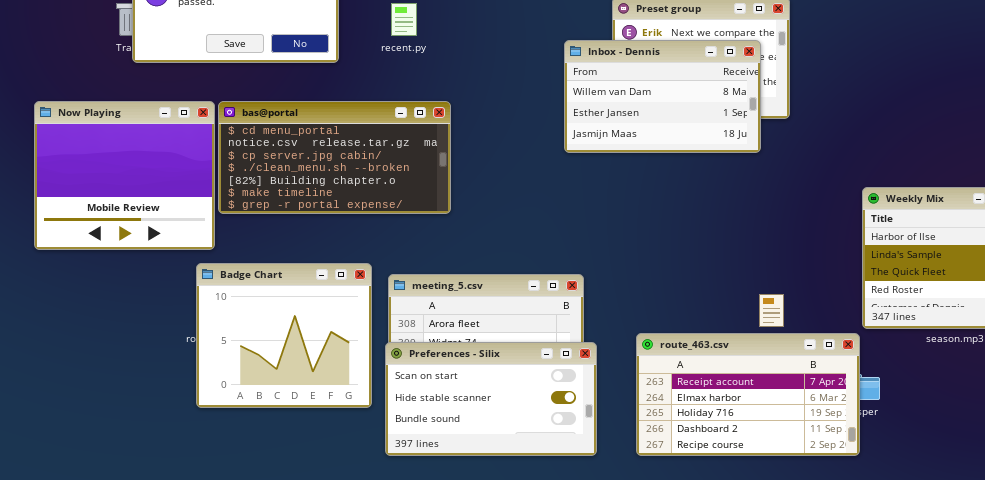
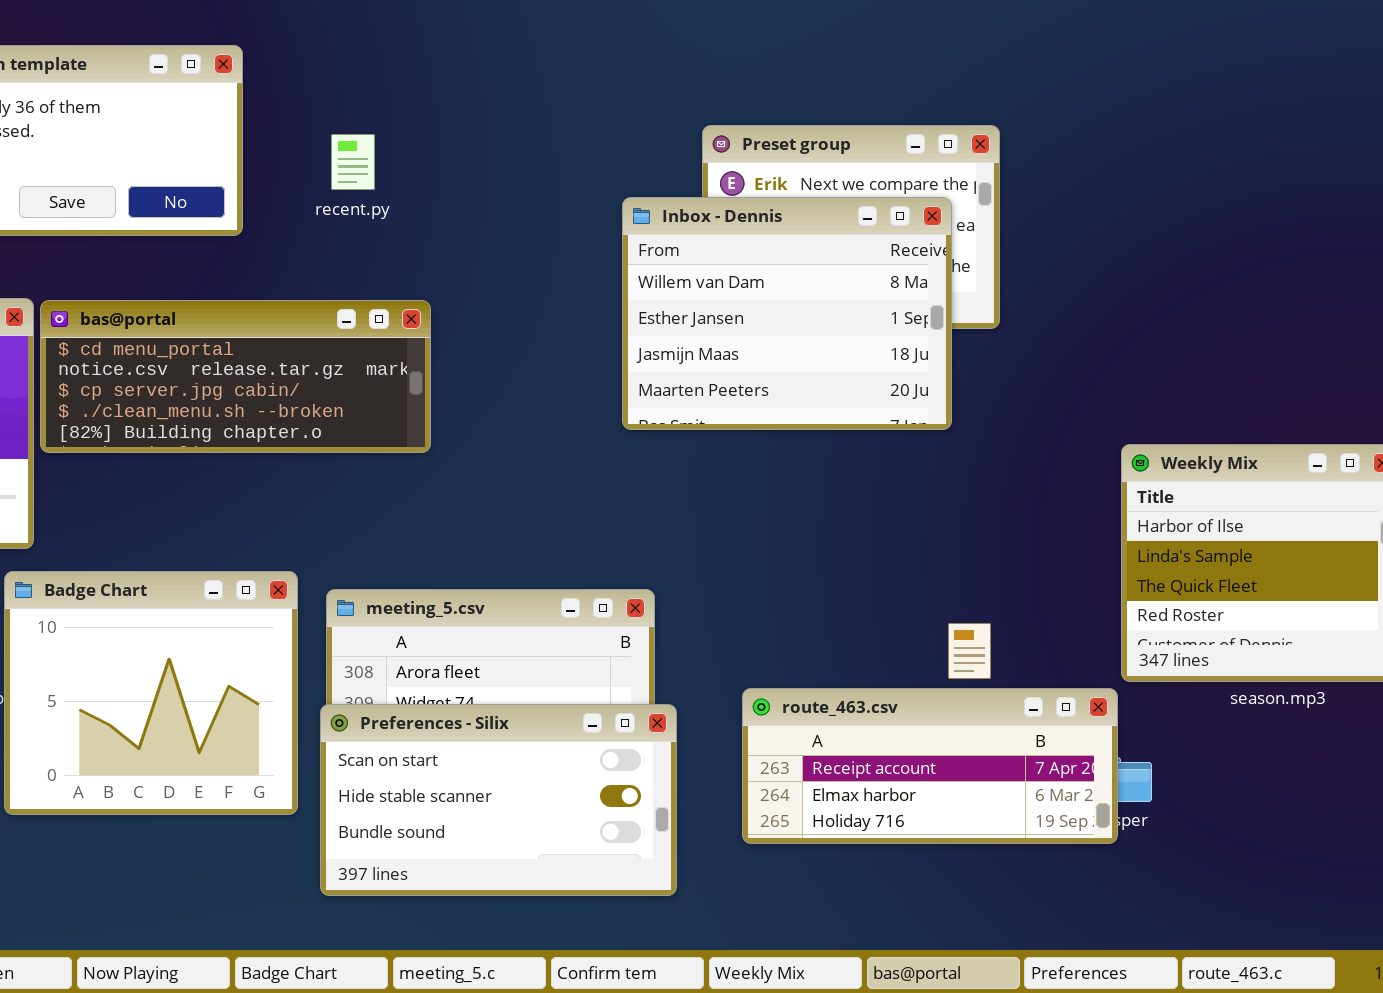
Inbox - Dennis: [564,40,761,153] -> [622,197,952,430], resized
bas@portal: [218,101,451,214] -> [40,300,431,453], resized
route_463.csv: [636,333,860,456] -> [742,688,1118,844], resized

